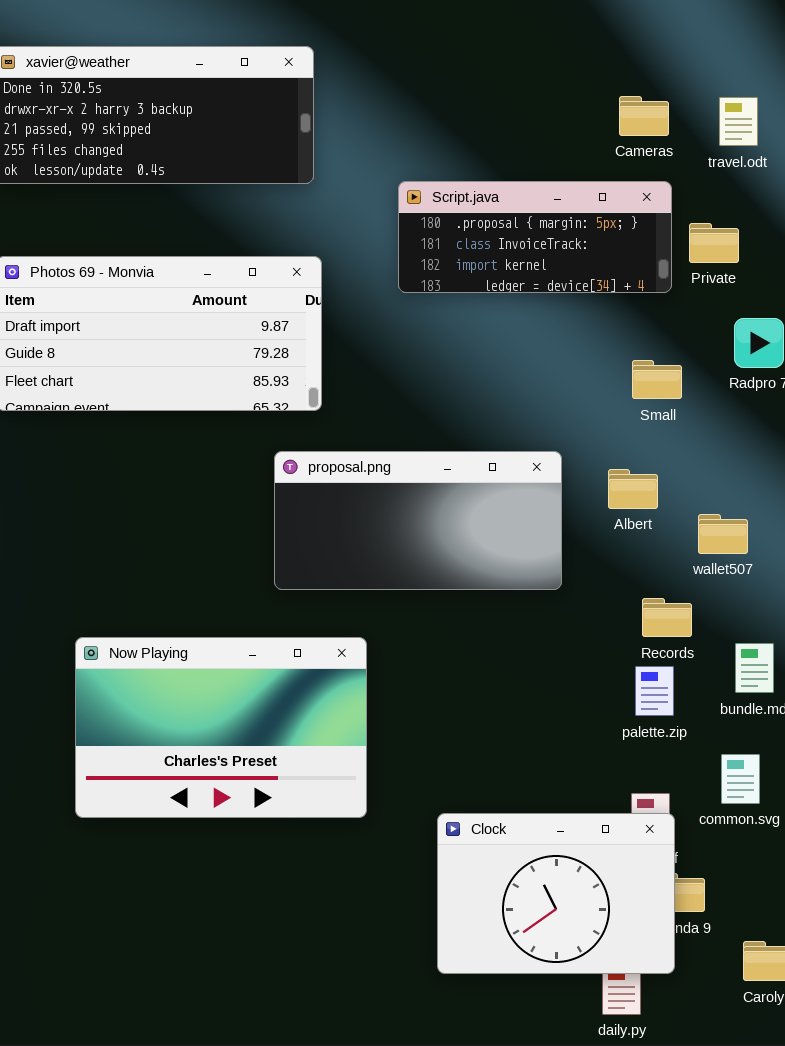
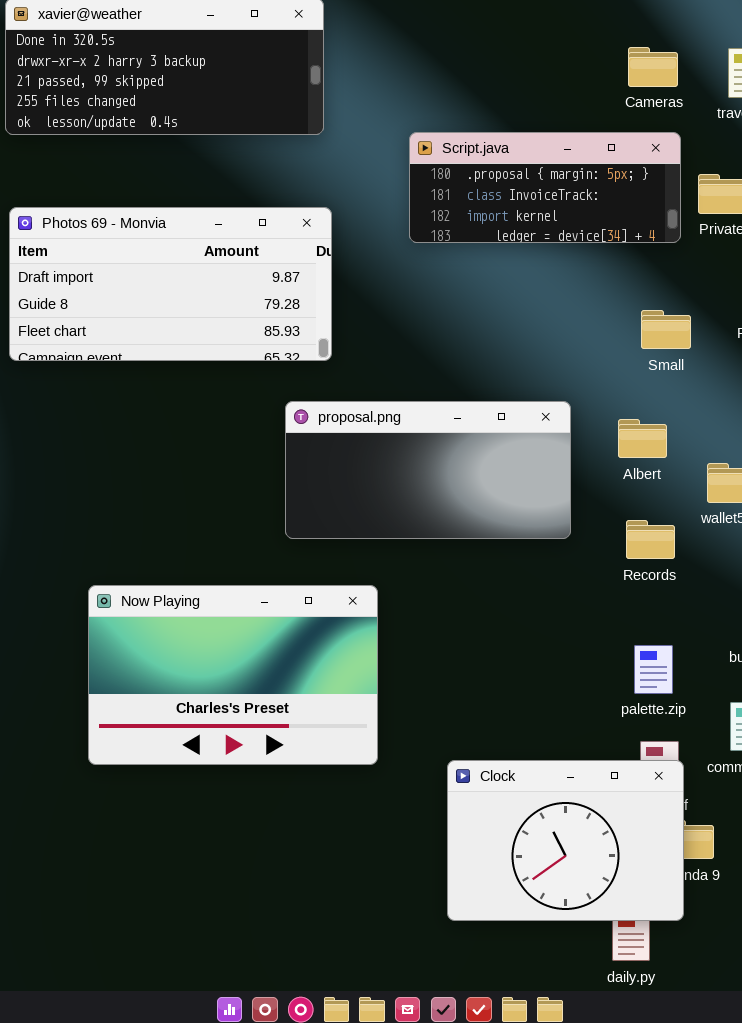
Records: [642,598,692,637] -> [626,520,675,559], moved
palette.zip: [635,666,674,716] -> [634,645,673,694], moved

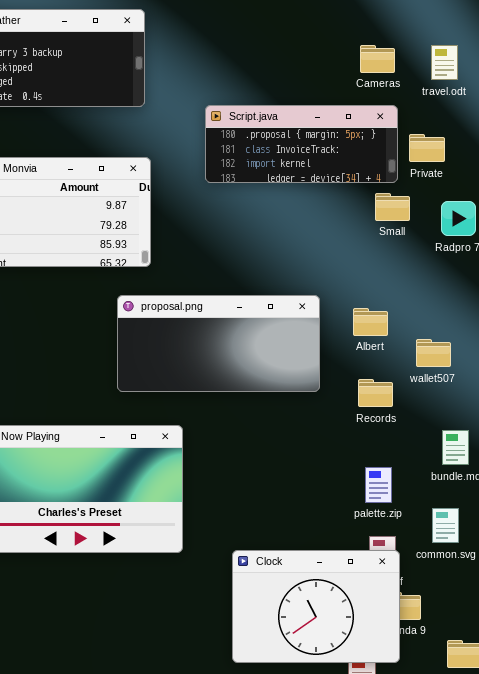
Small: [641,310,691,349] -> [375,193,410,221], moved

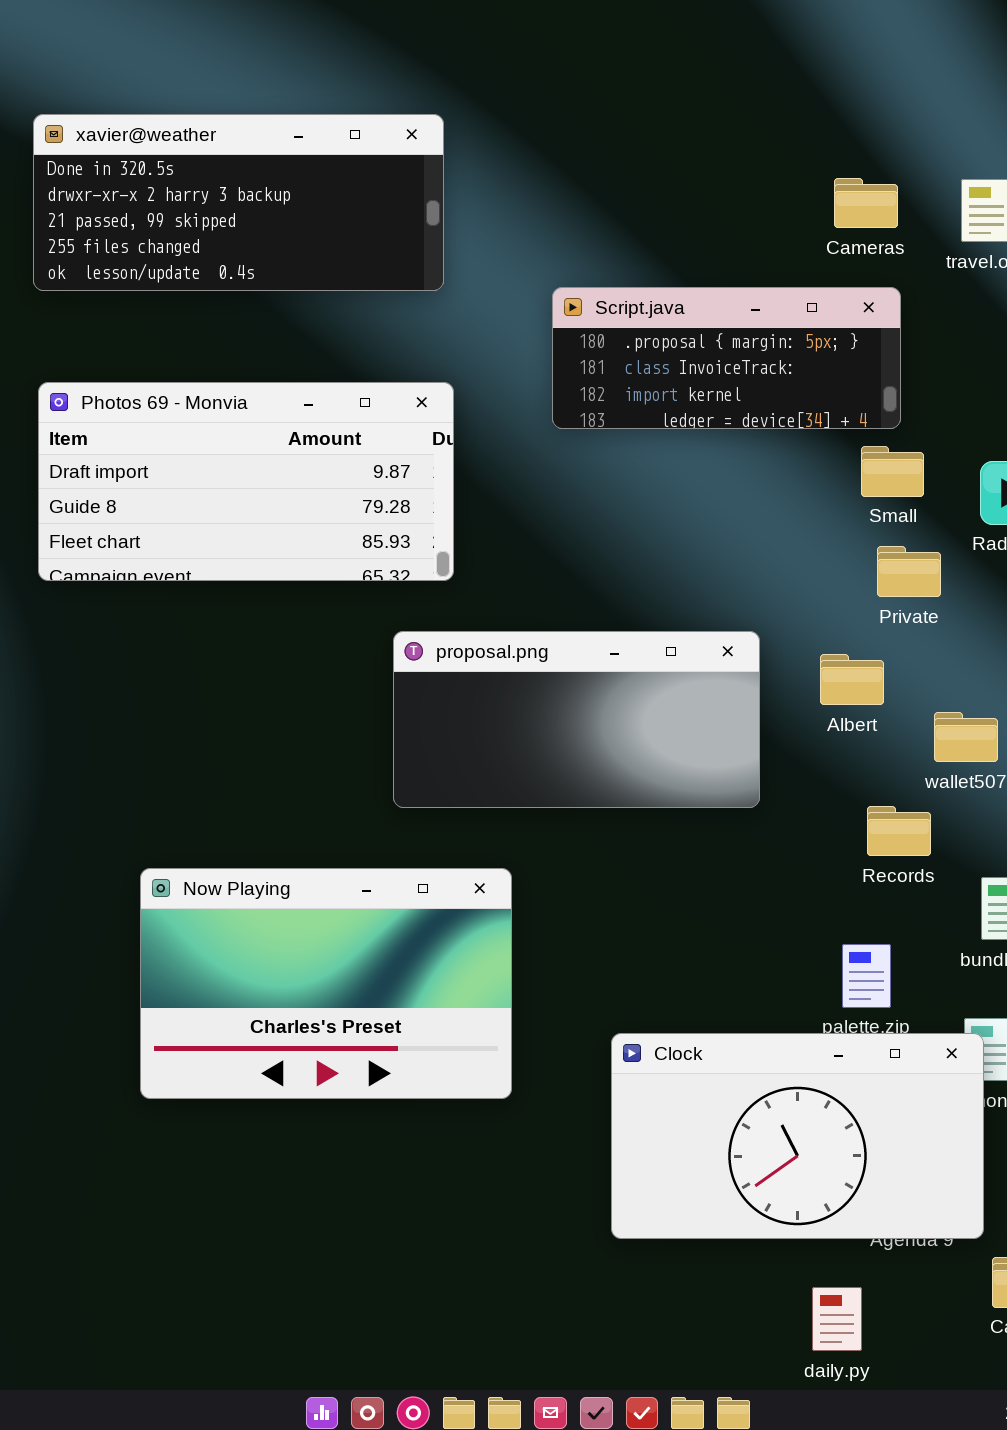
Private: [409,134,445,162] -> [877,546,941,597], moved
Records: [358,379,393,407] -> [867,806,931,856], moved
Clock: [232,550,400,663] -> [611,1033,984,1239], moved, resized

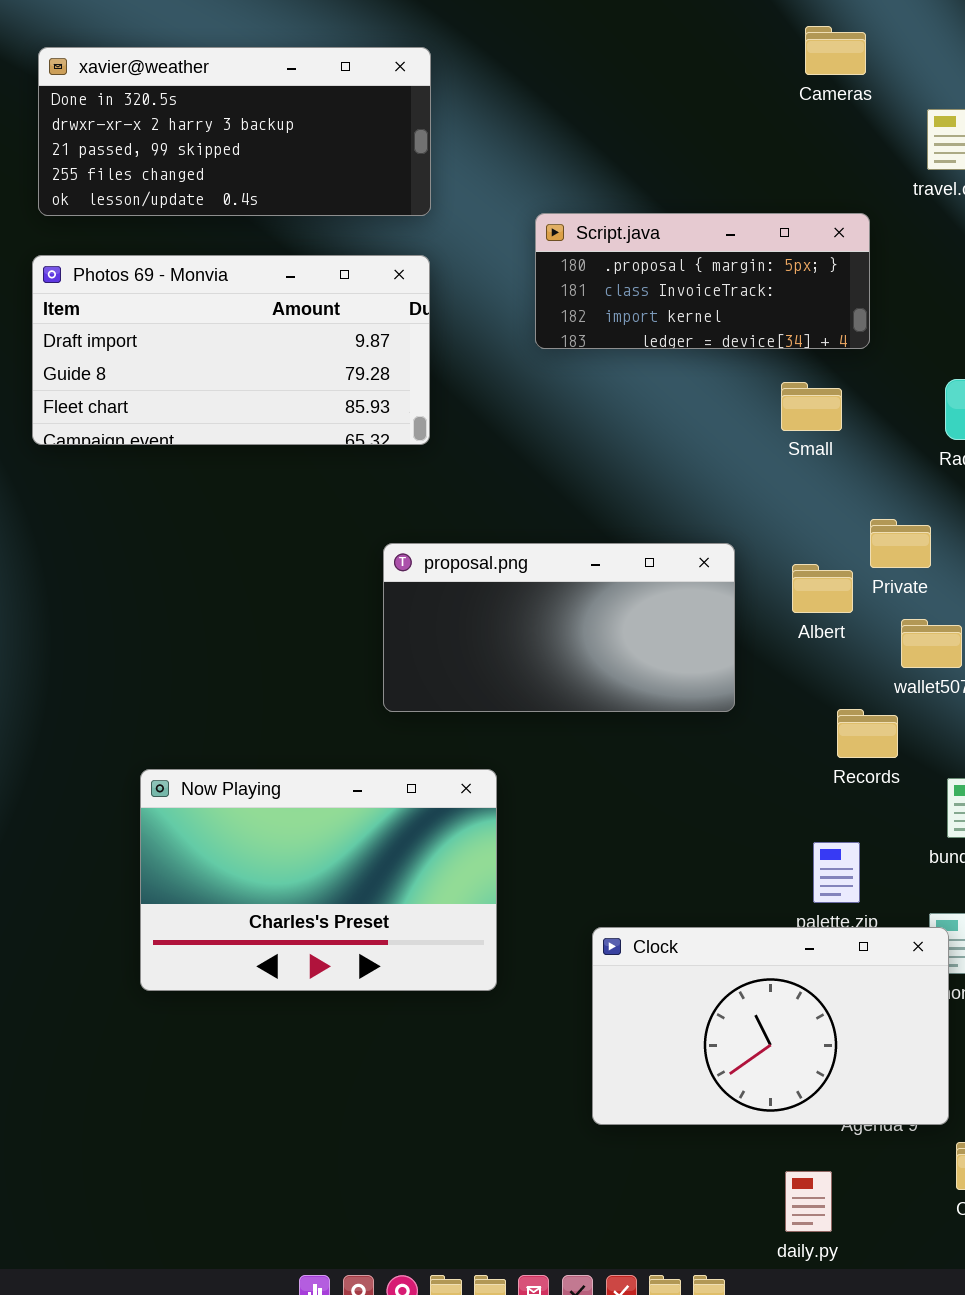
Cameras: [834,178,898,228] -> [805,26,866,75], moved
Photos 69 - Monvia: [38,382,454,581] -> [32,255,430,445], moved
Small: [861,446,924,497] -> [781,382,842,431], moved
Private: [877,546,941,597] -> [870,519,931,568], moved

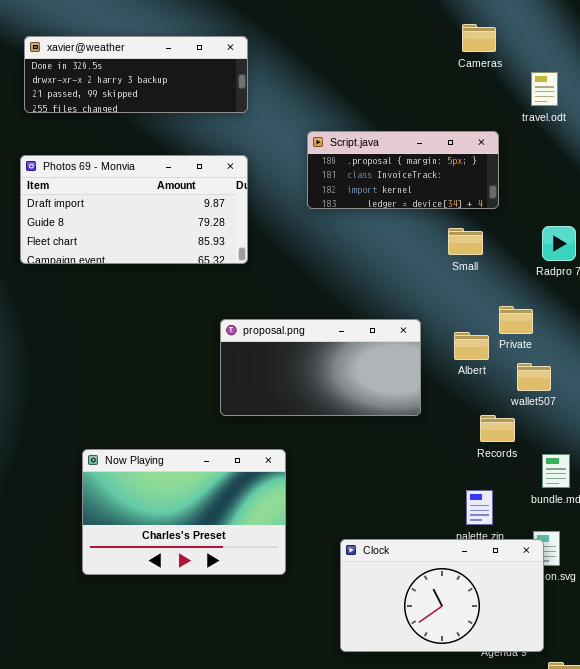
xavier@weather: [38,47,431,216] -> [24,36,248,113], resized

